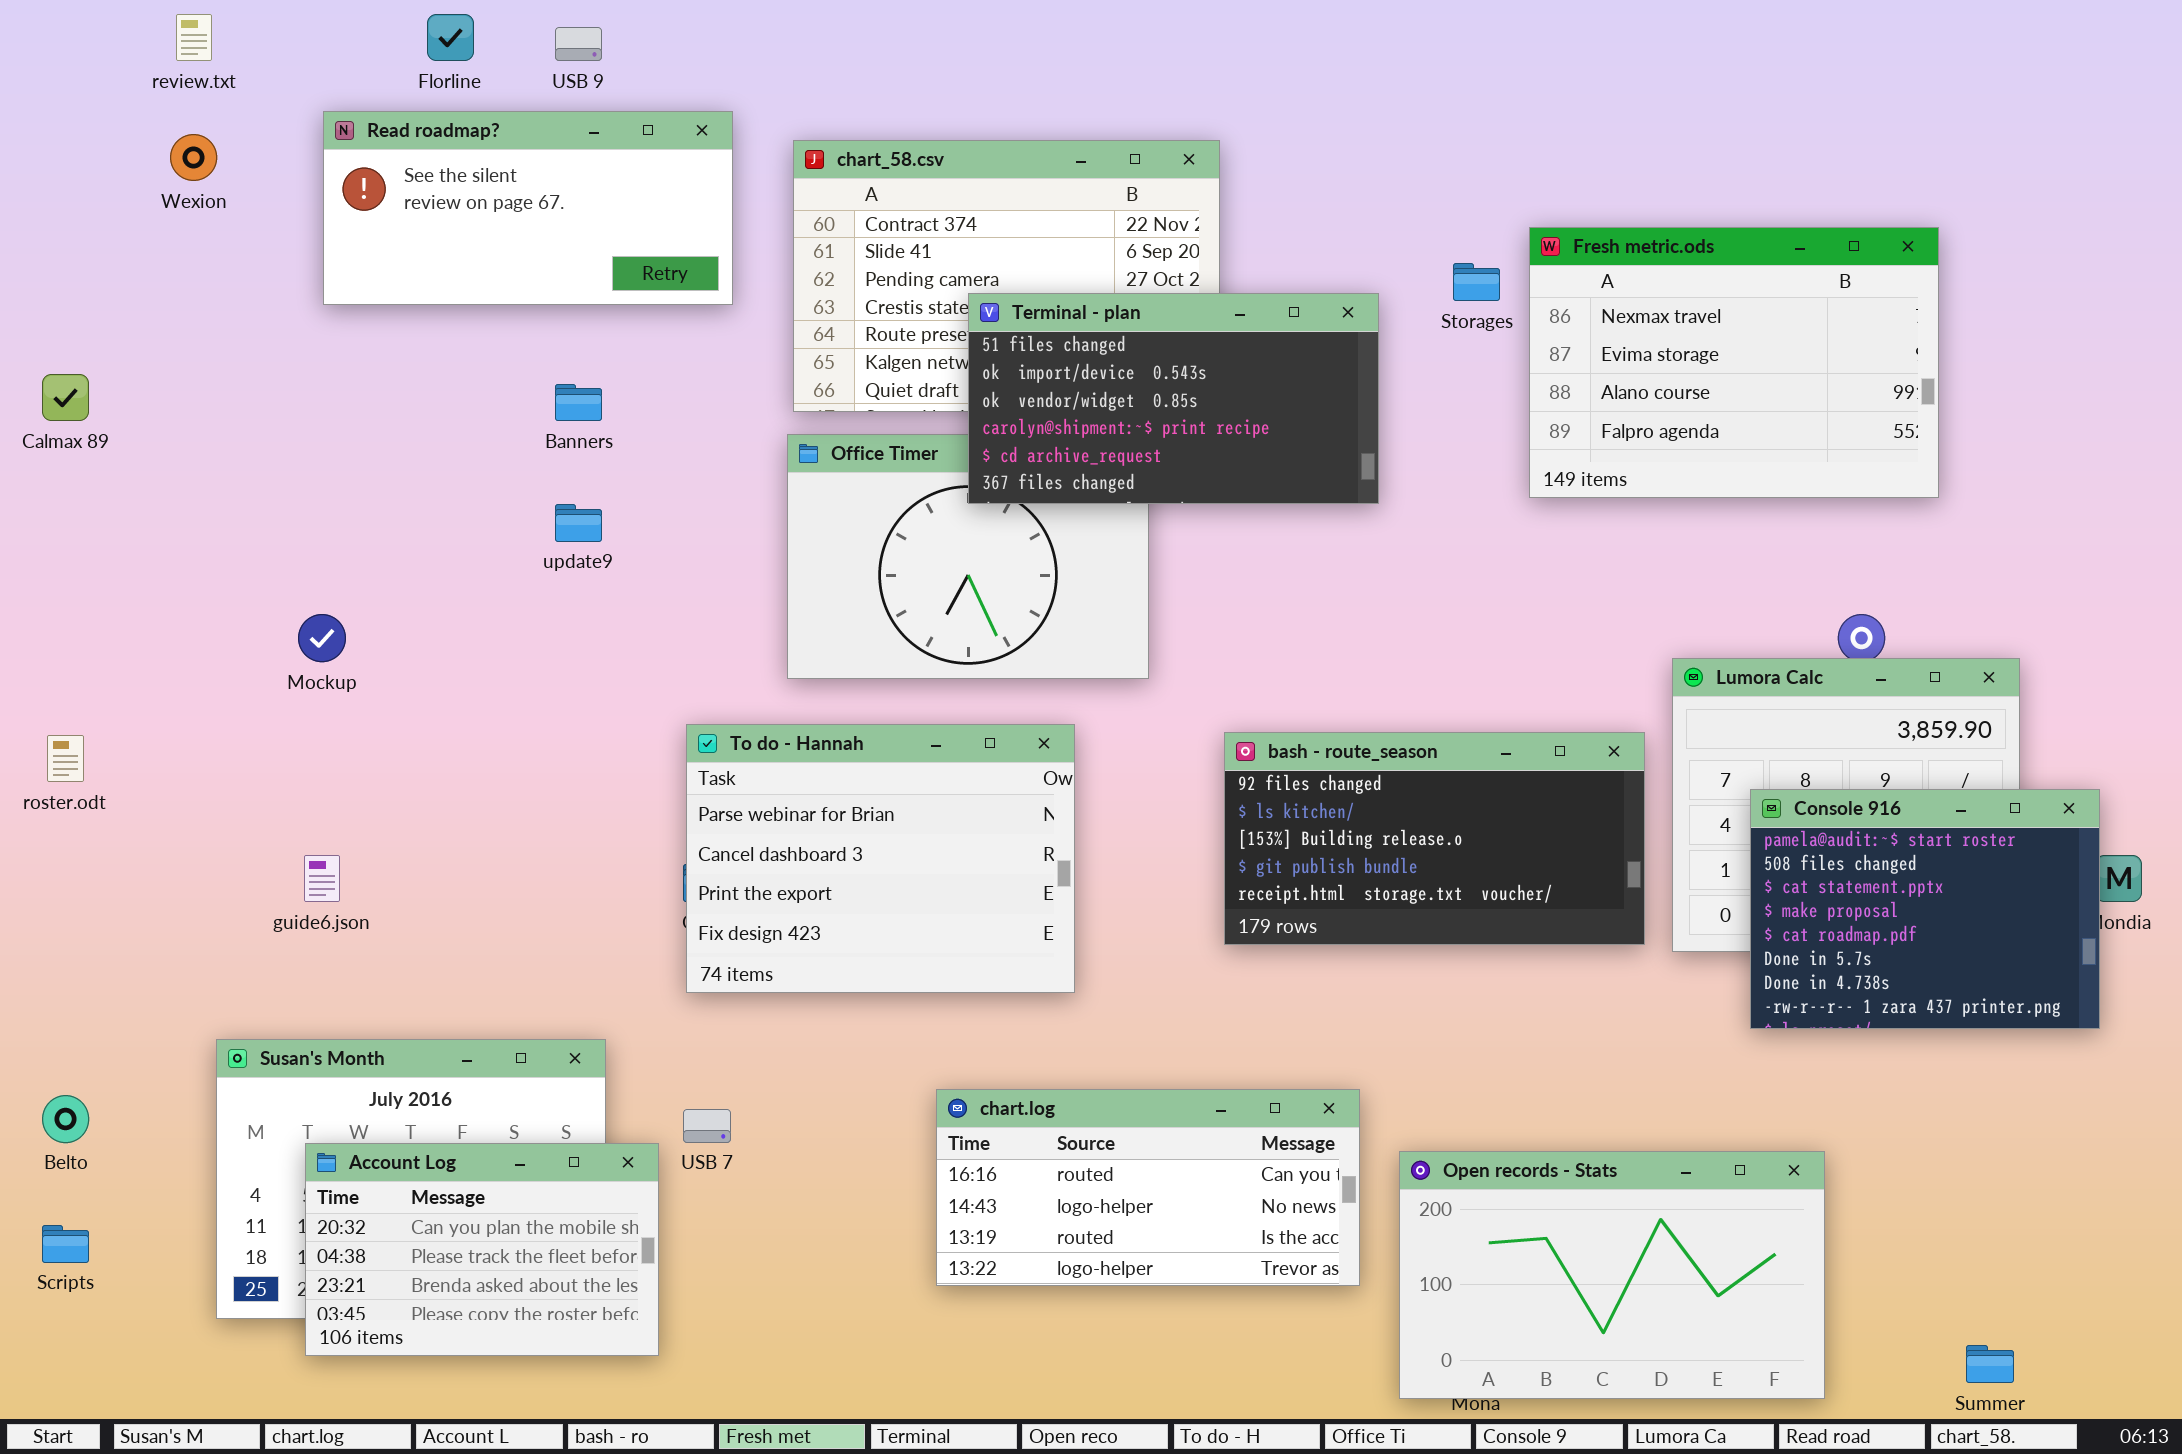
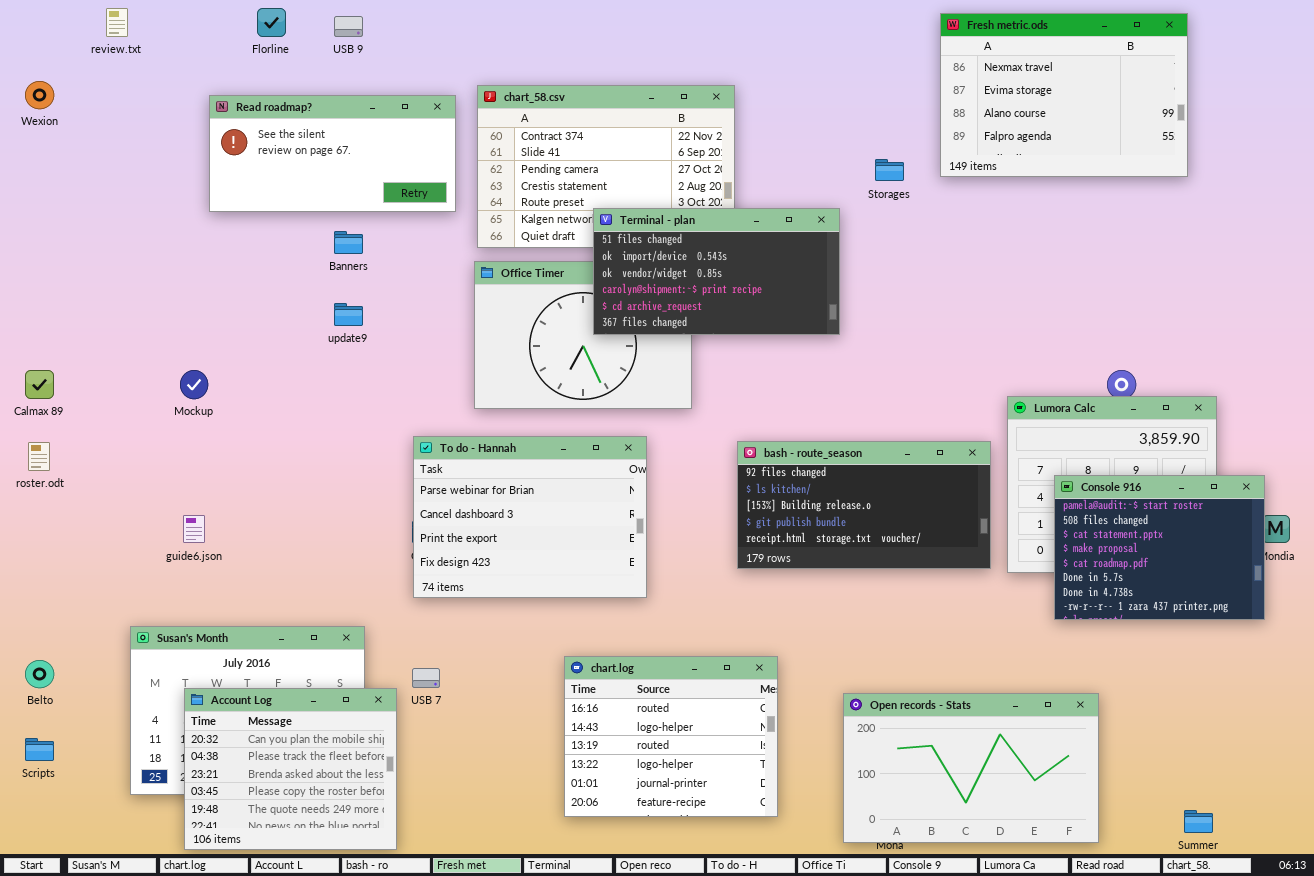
Read roadmap?: [323,111,733,305] -> [209,95,456,212], moved
Wexion: [170,134,217,181] -> [25,81,54,109], moved
Fresh metric.ods: [1529,227,1939,498] -> [940,13,1188,177], moved
Terminal - plan: [968,293,1379,504] -> [593,208,840,335], moved
Calmax 89: [42,374,89,421] -> [25,370,54,399], moved
chart.log: [936,1089,1360,1286] -> [564,656,778,817], resized
Account Log: [305,1143,659,1356] -> [184,688,397,850], resized

